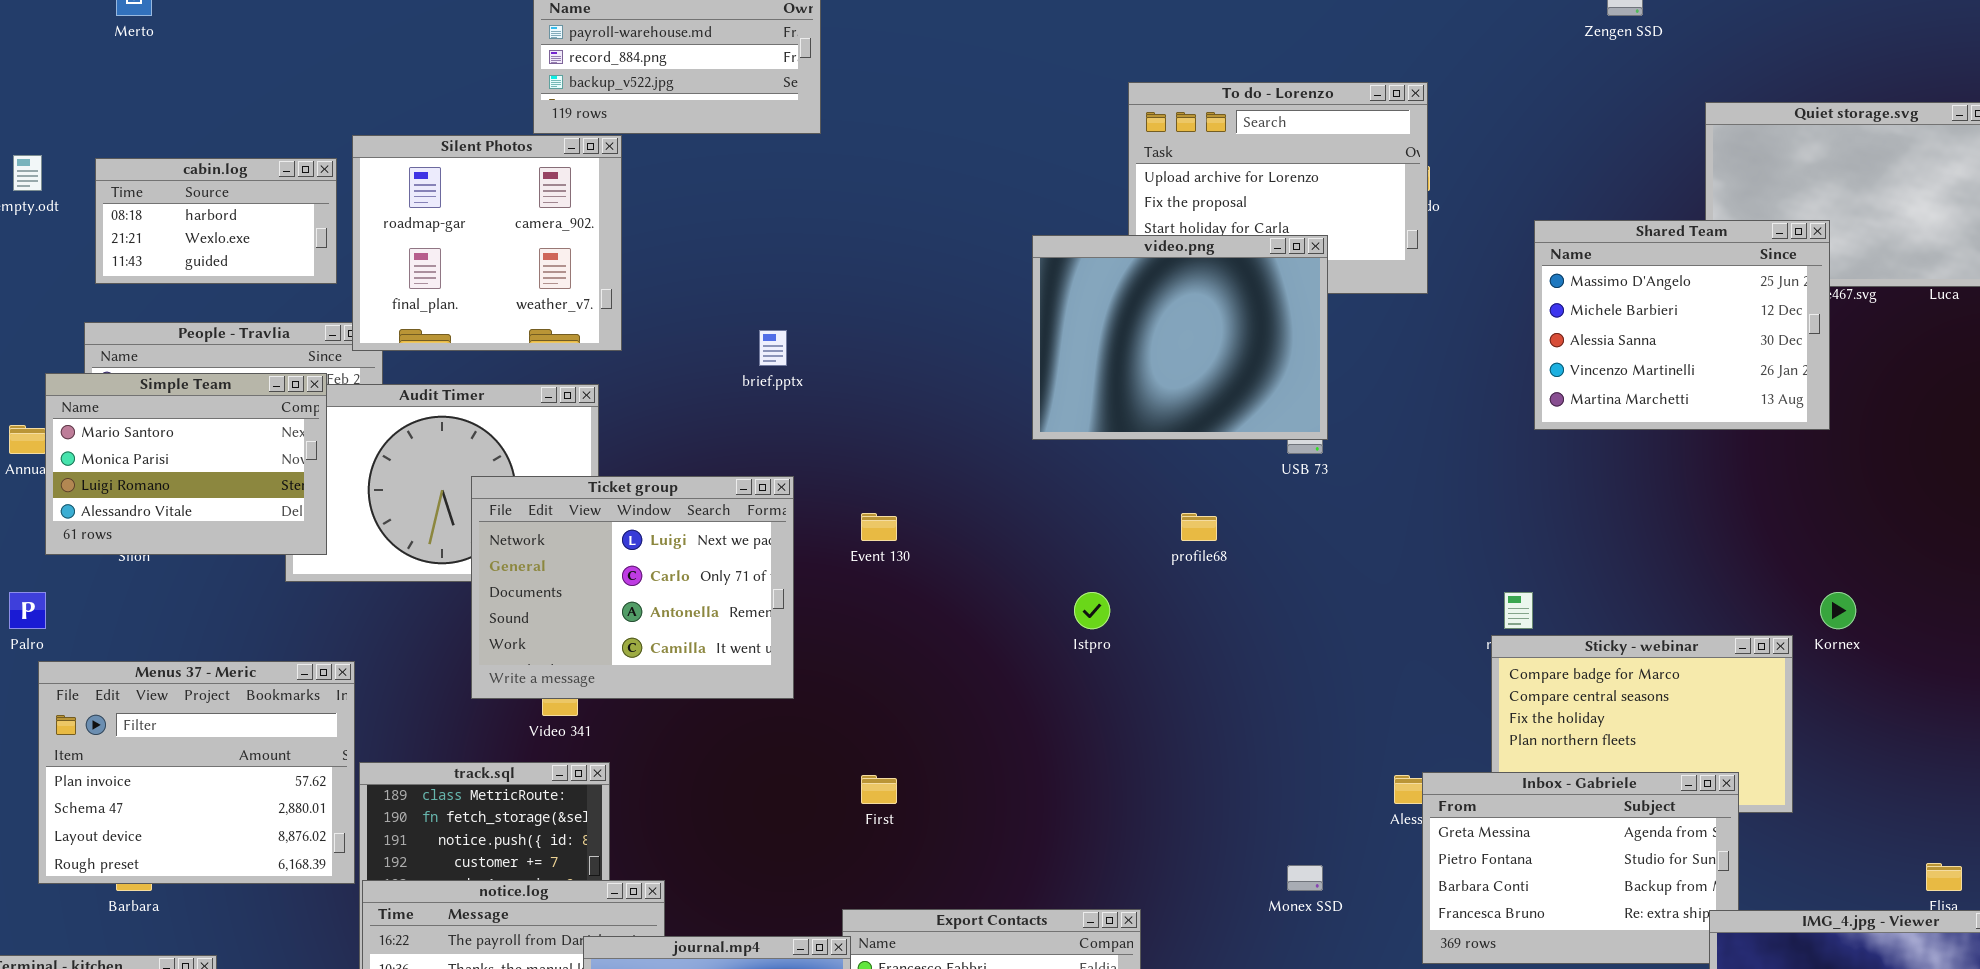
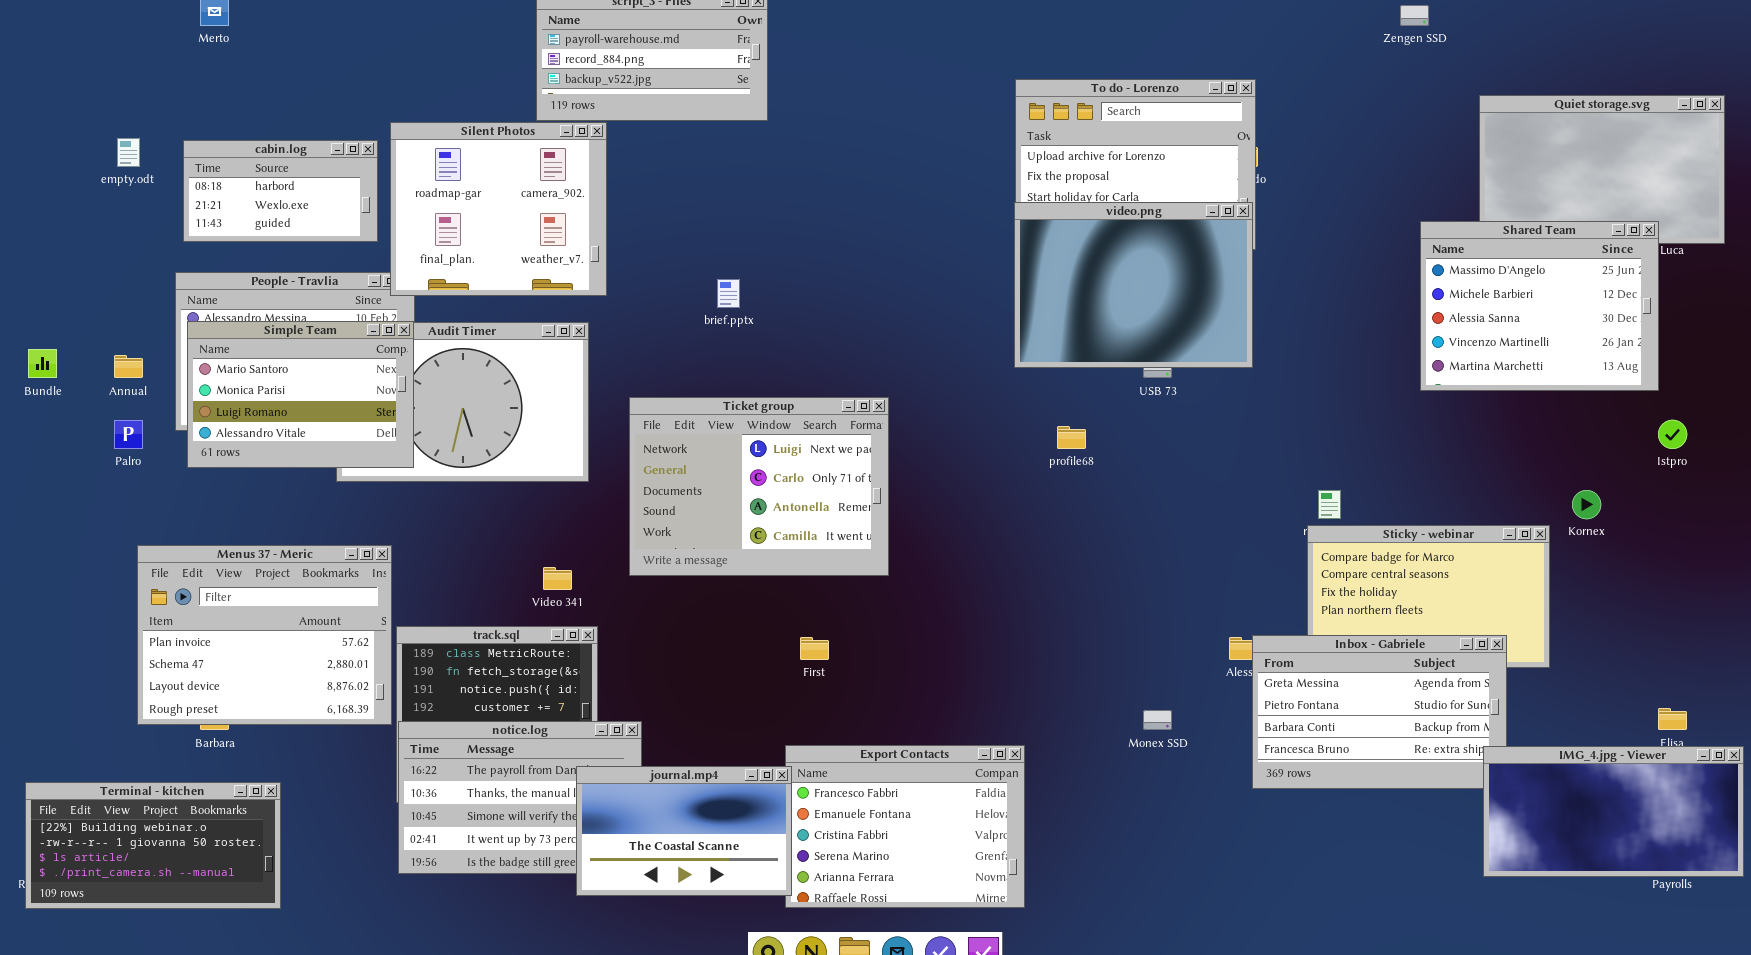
Shared Team: [1534,220,1830,430] -> [1420,221,1659,391], moved
video.png: [1032,235,1328,440] -> [1014,202,1253,368], moved
Simple Team: [45,373,327,555] -> [187,321,414,468], moved
Ticket group: [471,476,794,699] -> [629,397,889,576], moved
Palro: [9,592,46,629] -> [114,420,143,449], moved
Istpro: [1074,592,1110,629] -> [1658,420,1687,449], moved

